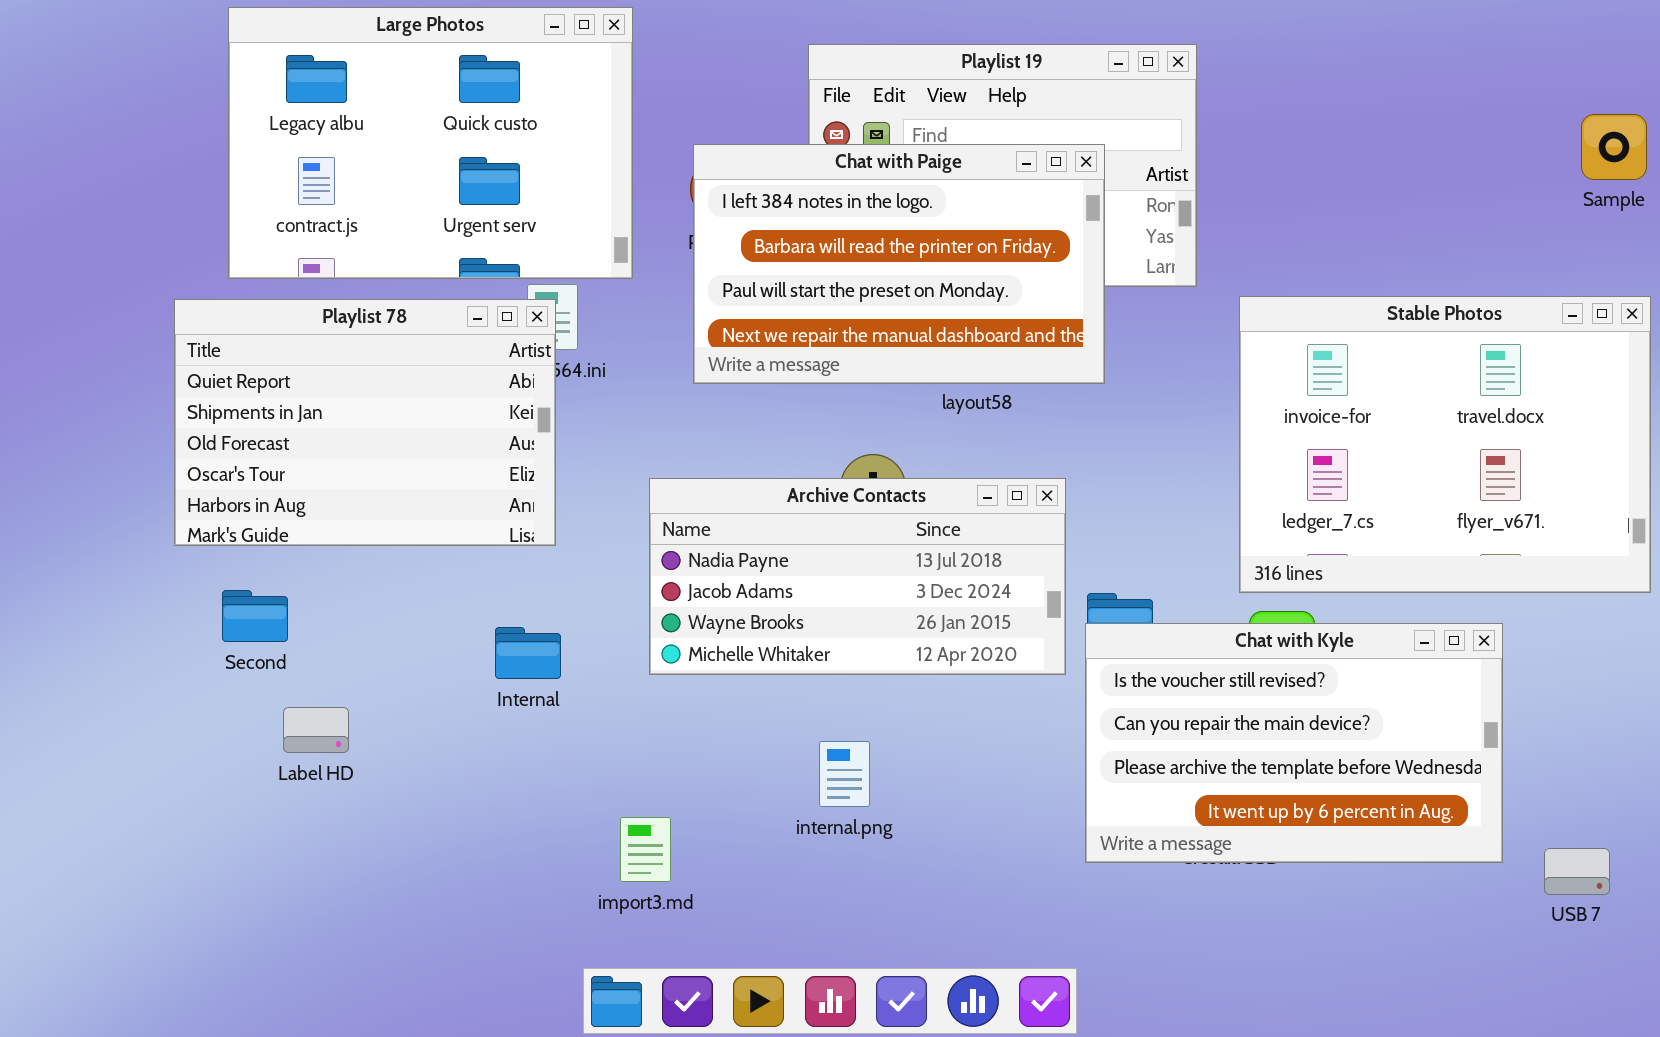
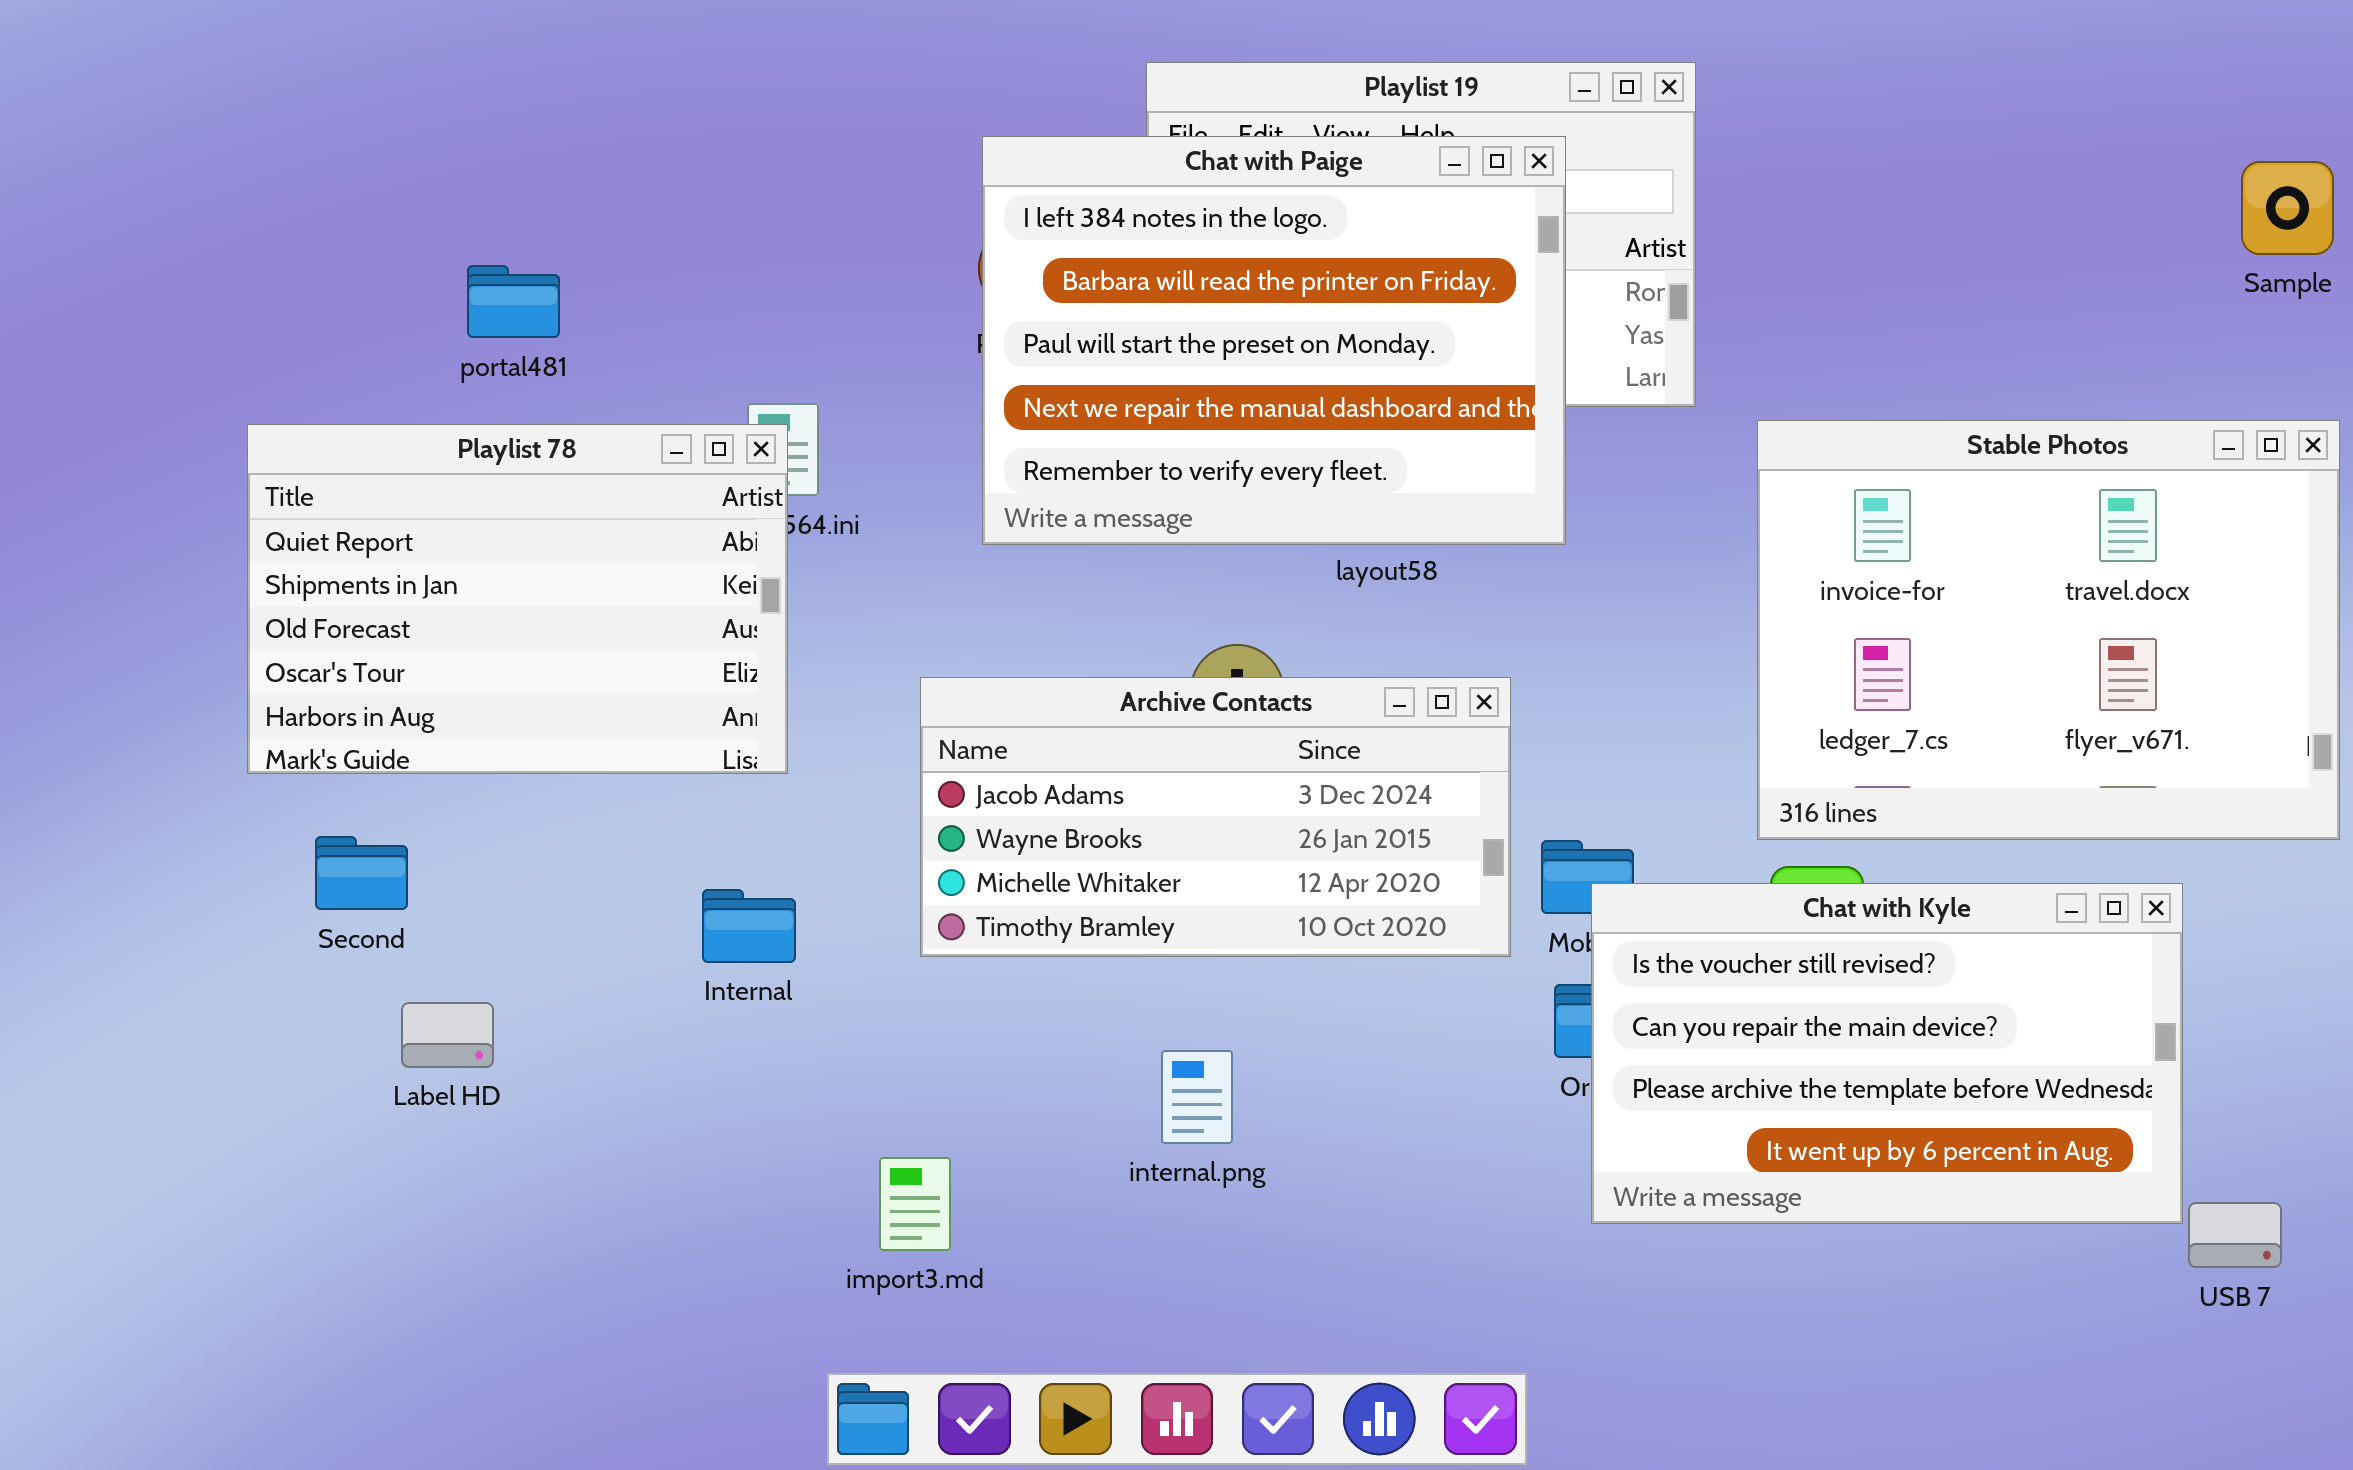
Large Photos: [228,7,633,279] -> none, closed
Chat with Paige: [693,144,1105,384] -> [982,136,1566,545], resized
Archive Contacts: [649,478,1066,675] -> [920,677,1511,957], scrolled down 1 row
Chat with Kyle: [1085,623,1503,863] -> [1591,883,2183,1224], moved

